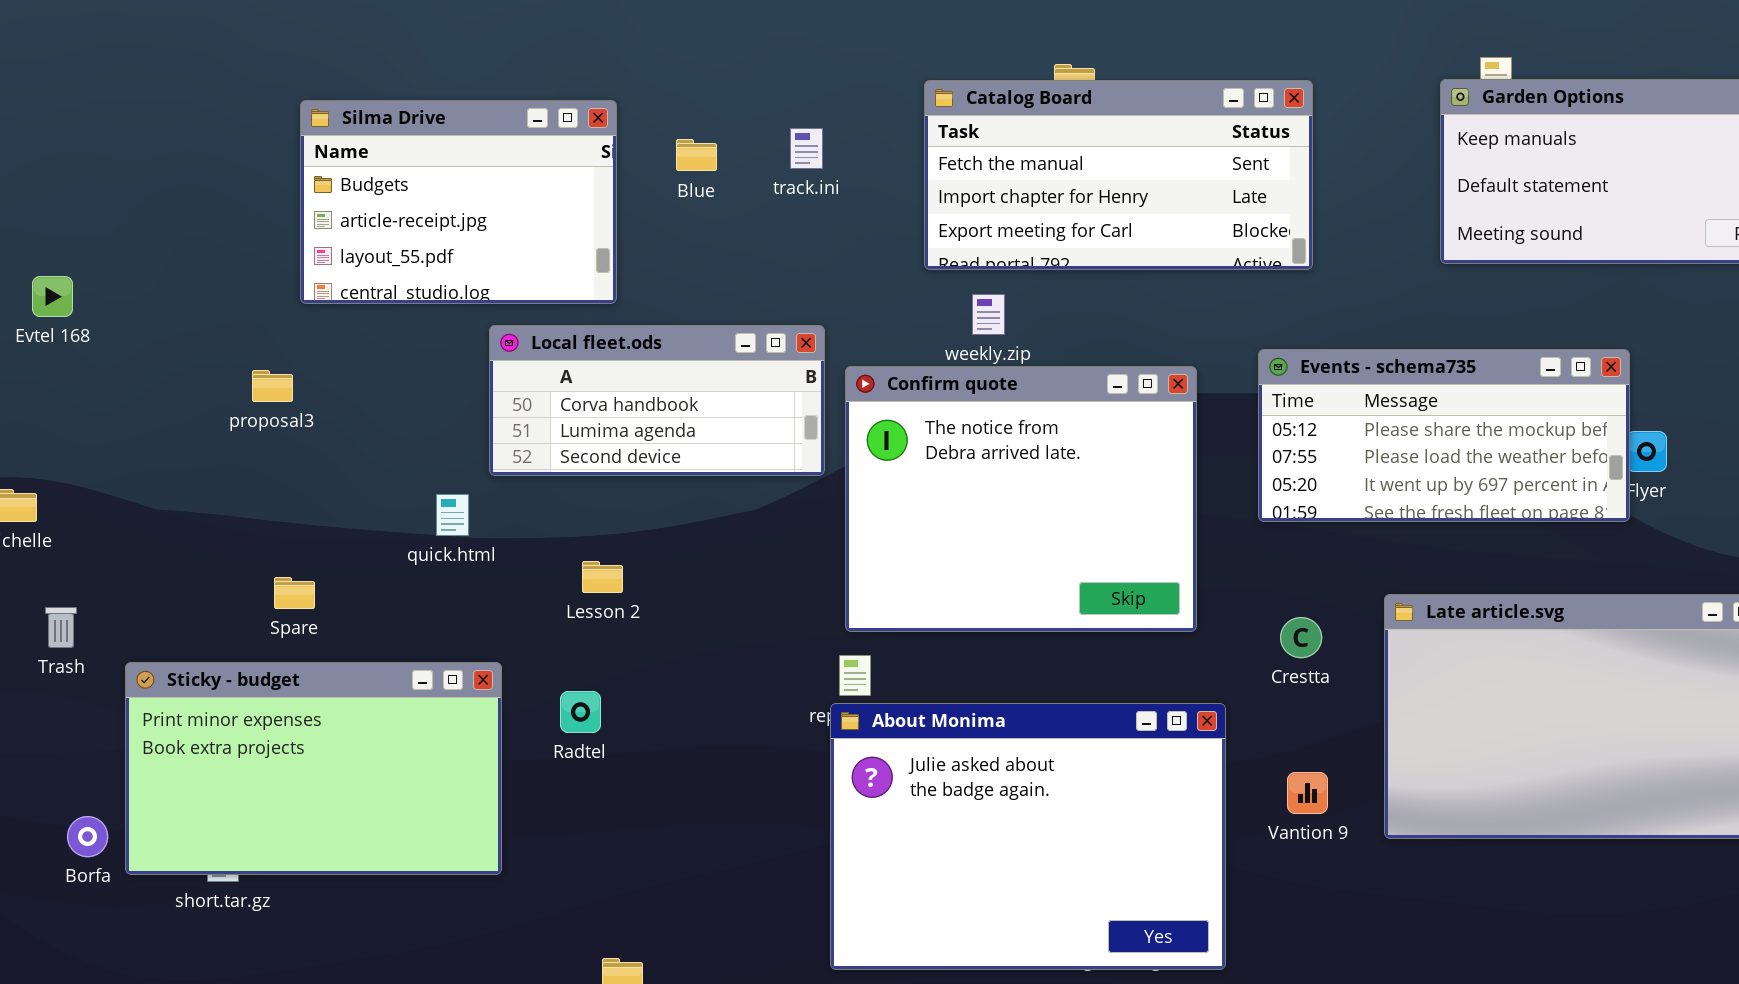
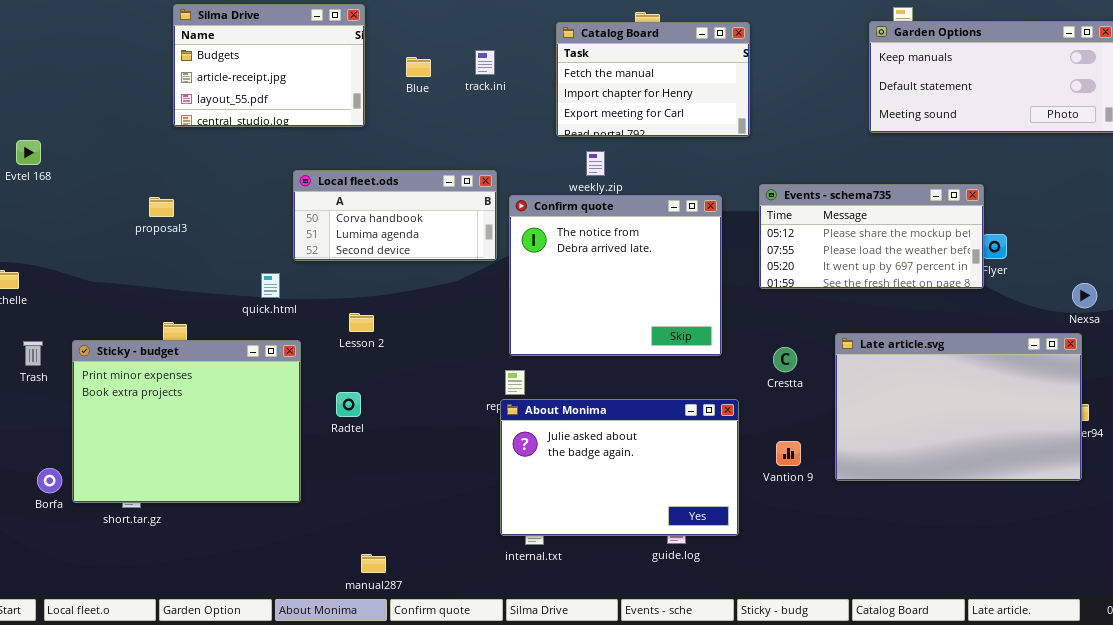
Catalog Board: [924,80,1313,270] -> [556,22,750,137], resized
Silma Drive: [300,100,617,304] -> [173,4,365,127], moved
Sticky - budget: [125,662,502,875] -> [72,340,301,503], resized
About Monima: [830,703,1226,970] -> [500,399,739,536], resized

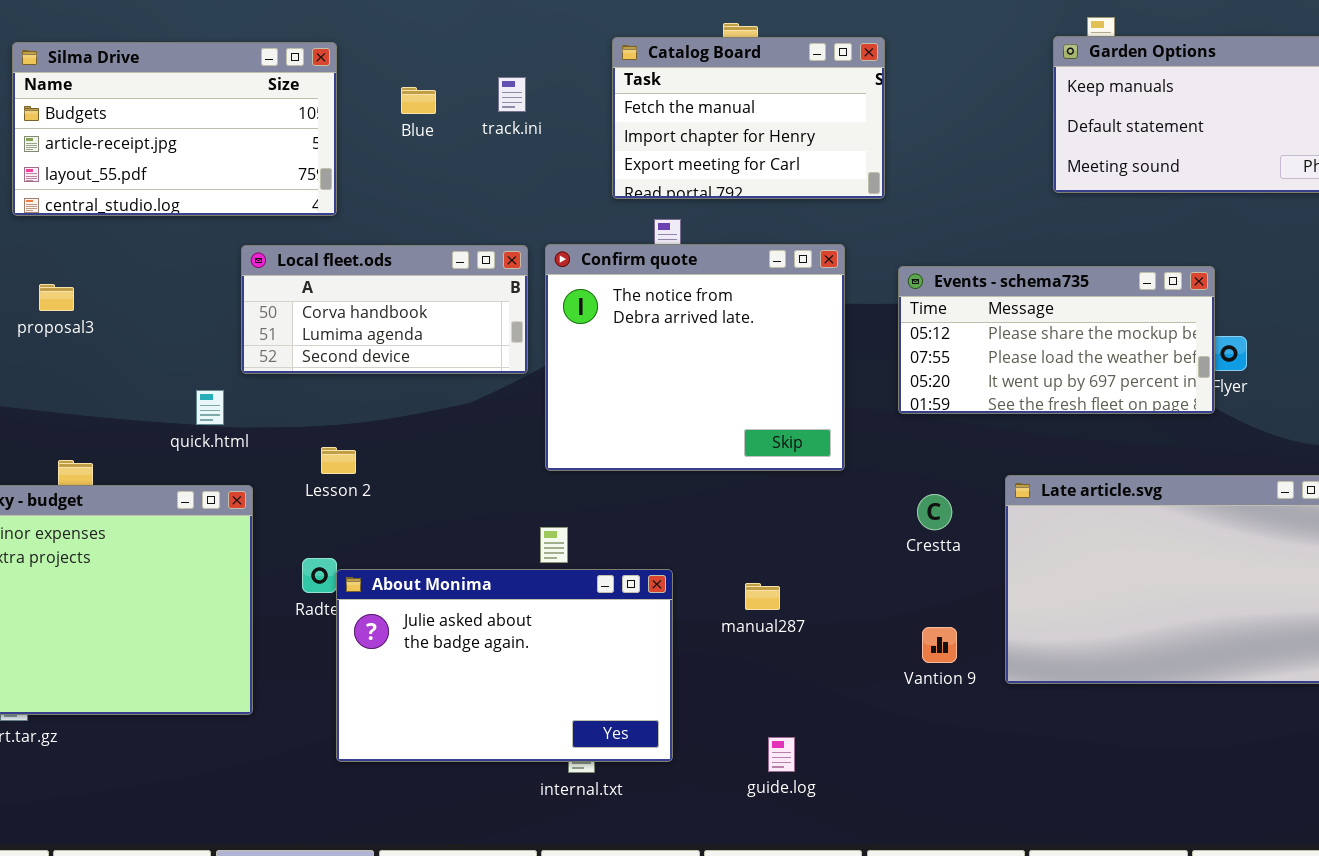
Silma Drive: [173,4,365,127] -> [12,42,337,216], moved, resized
Confirm quote: [509,195,722,356] -> [545,244,845,471], moved
About Monima: [500,399,739,536] -> [336,569,673,762], moved
manual287: [361,554,386,573] -> [745,583,780,610], moved

